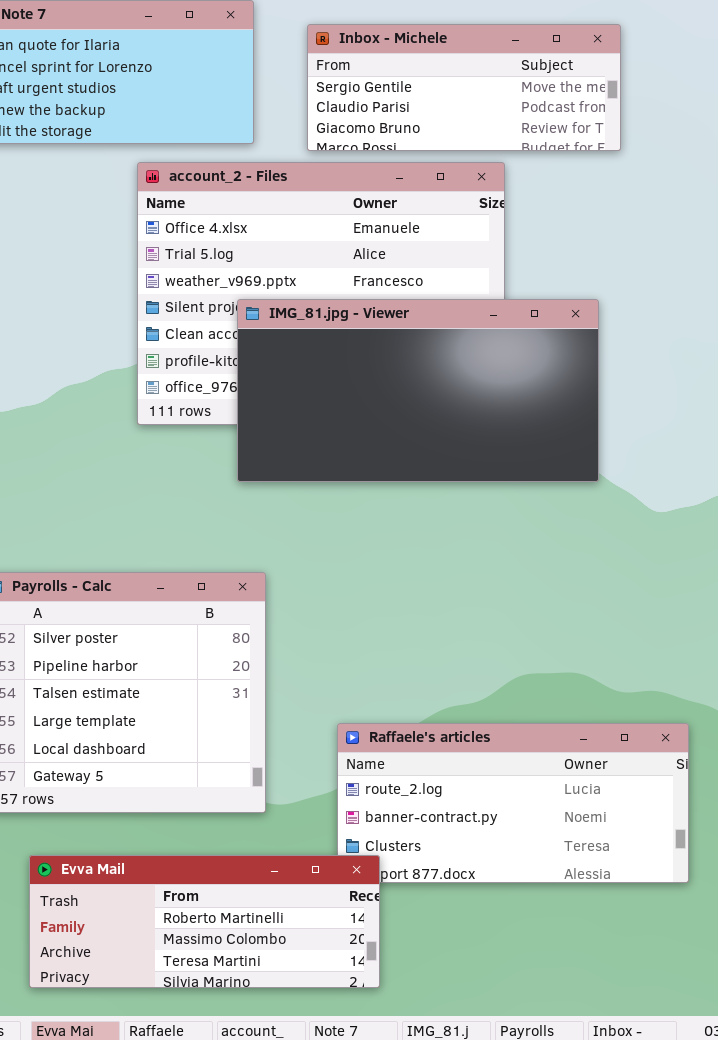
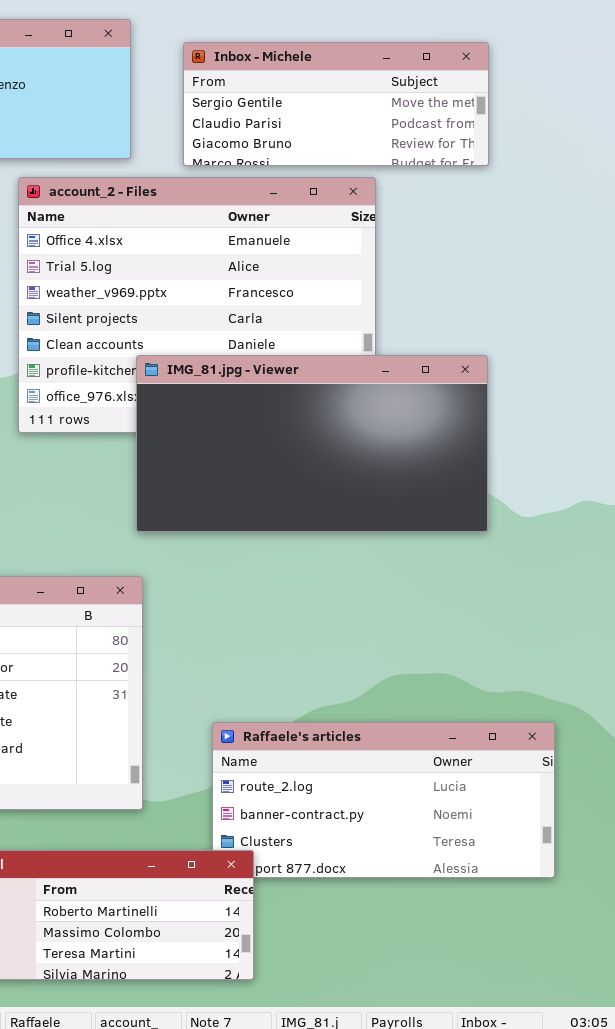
IMG_81.jpg - Viewer: [237,299,599,482] -> [136,355,488,532], moved

